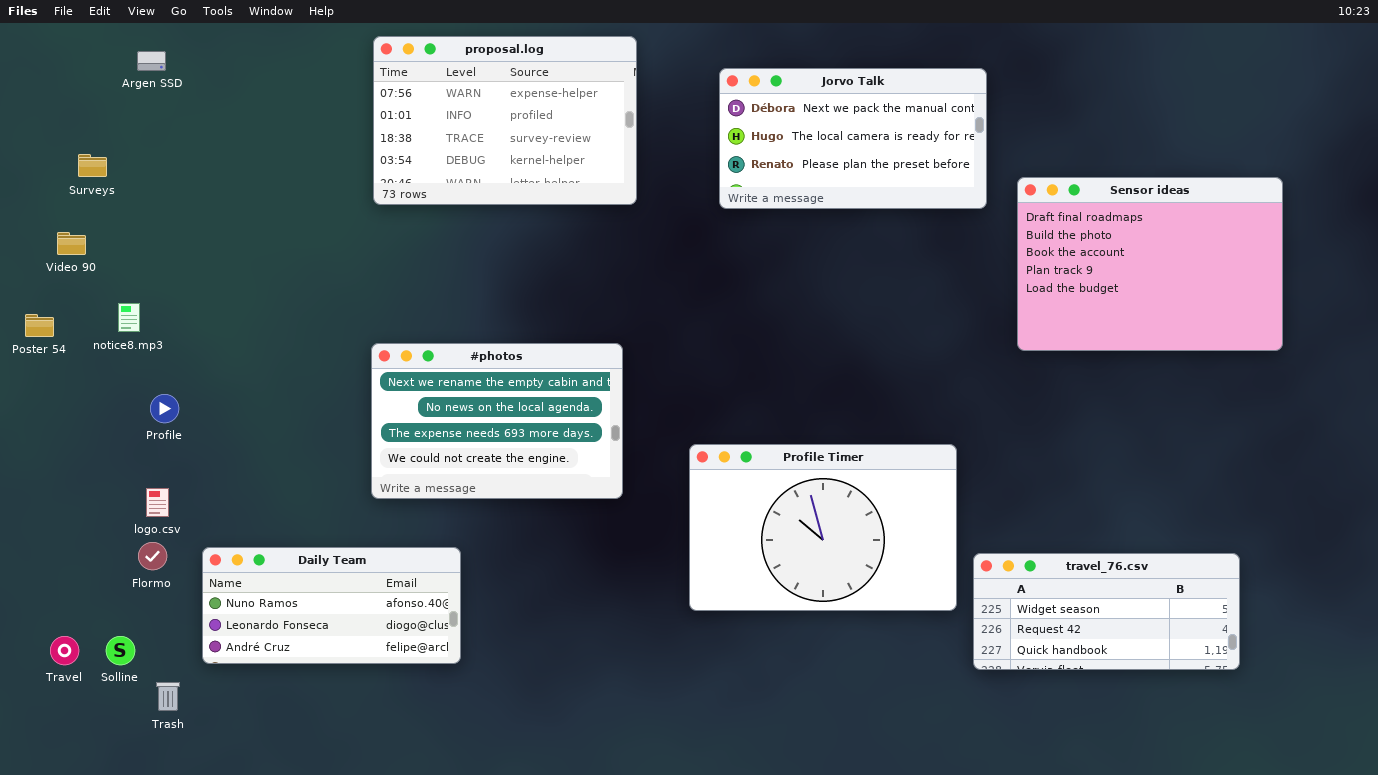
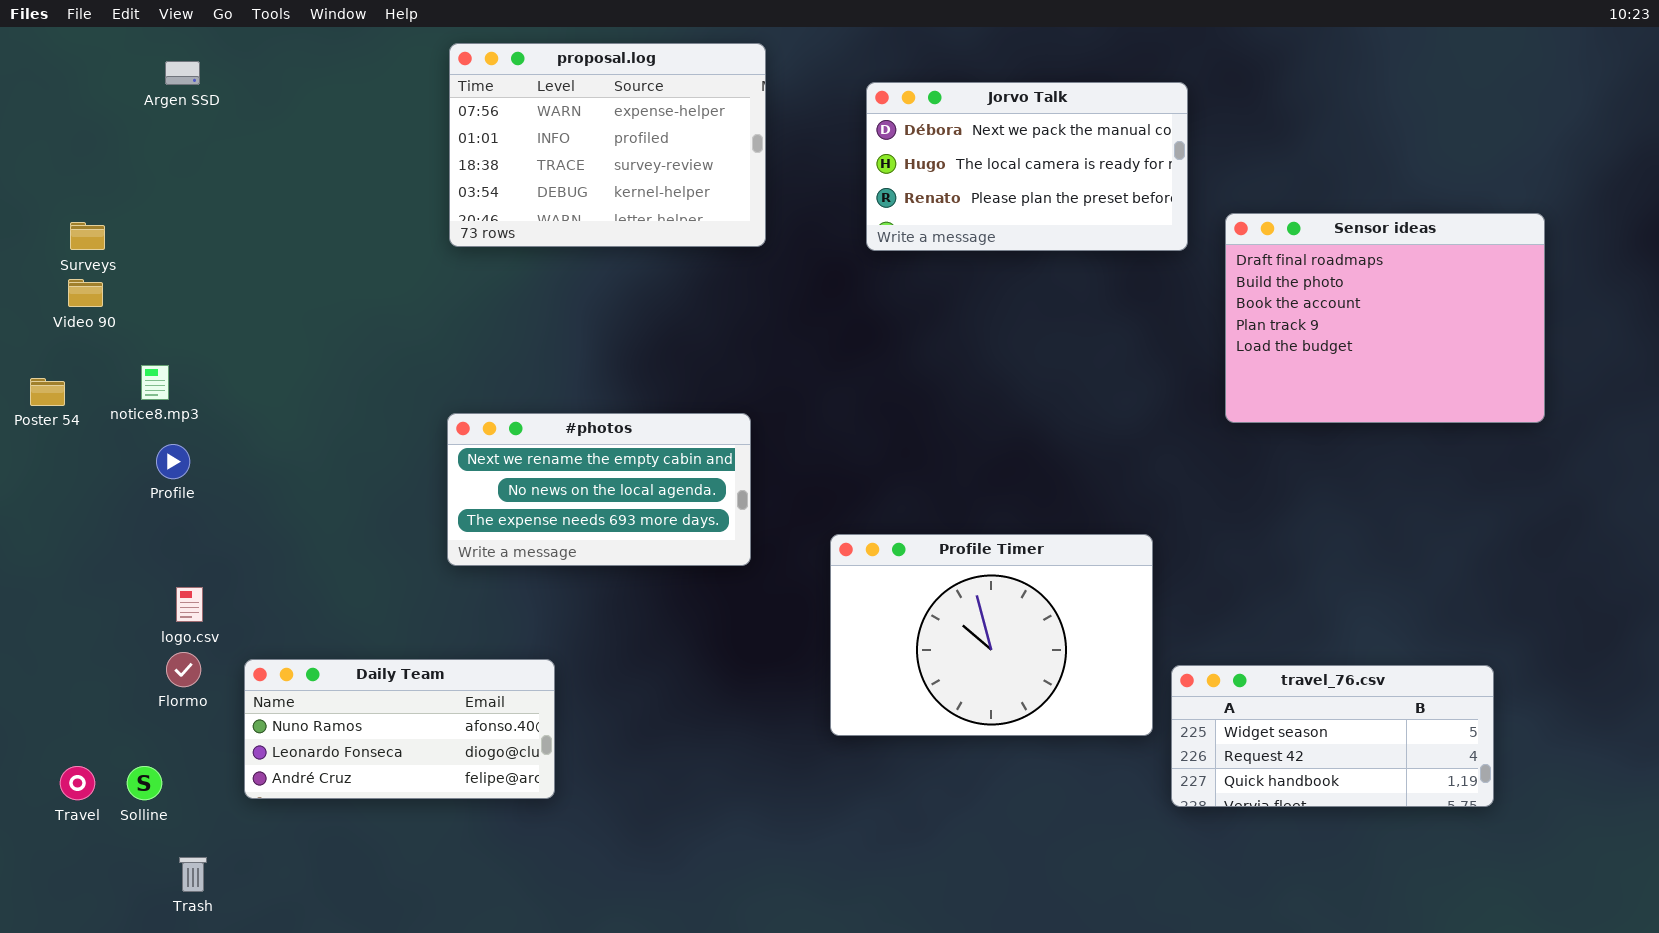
Surveys: [78,154,107,177] -> [70,222,105,250], moved
#photos: [371,343,623,499] -> [447,413,751,566], resized
Profile: [150,394,179,423] -> [156,444,190,479], moved
Trash: [156,682,180,711] -> [179,857,207,892], moved

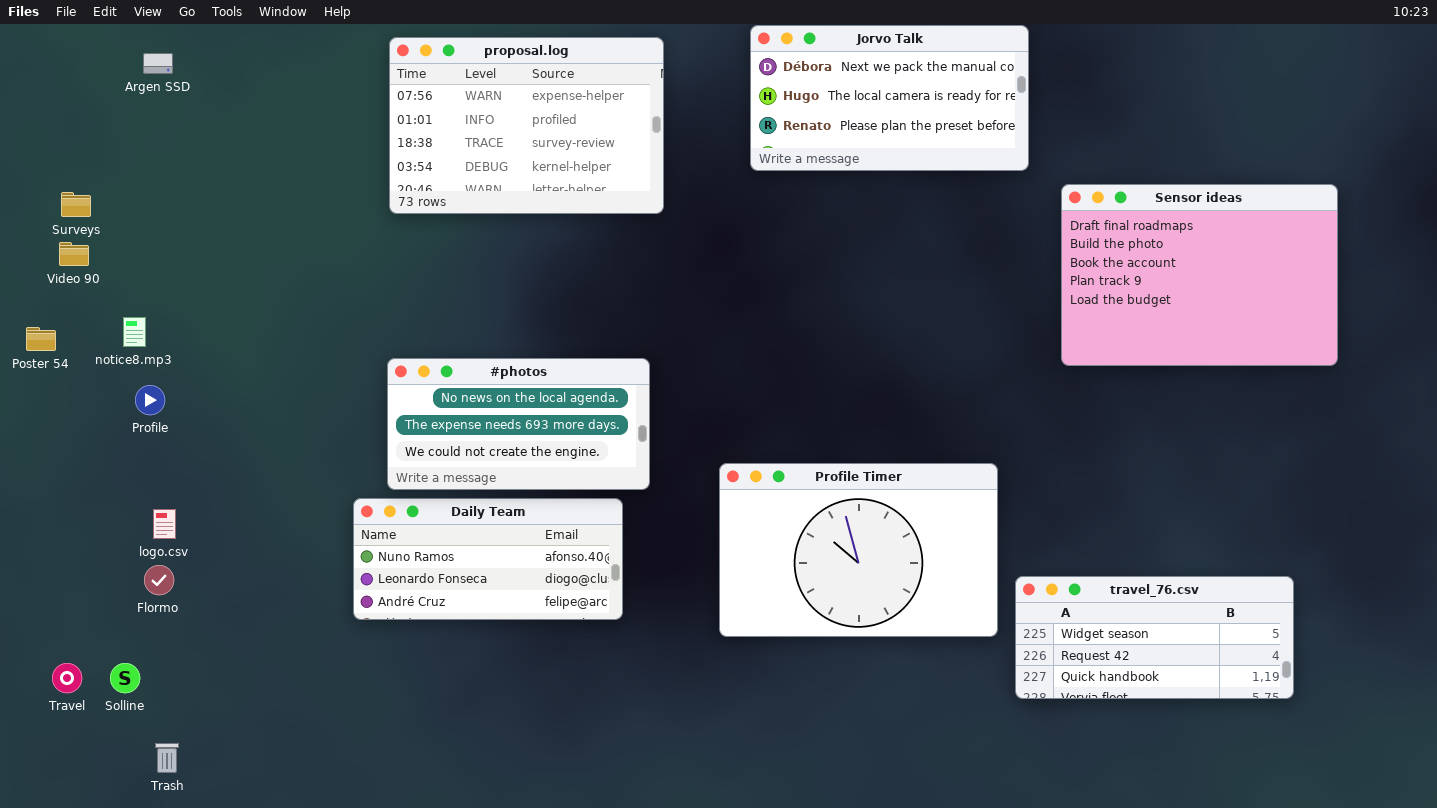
Jorvo Talk: [866,82,1188,251] -> [750,25,1029,171], moved
#photos: [447,413,751,566] -> [387,358,650,490], scrolled down 1 row
Daily Team: [244,659,555,799] -> [353,498,623,620], moved

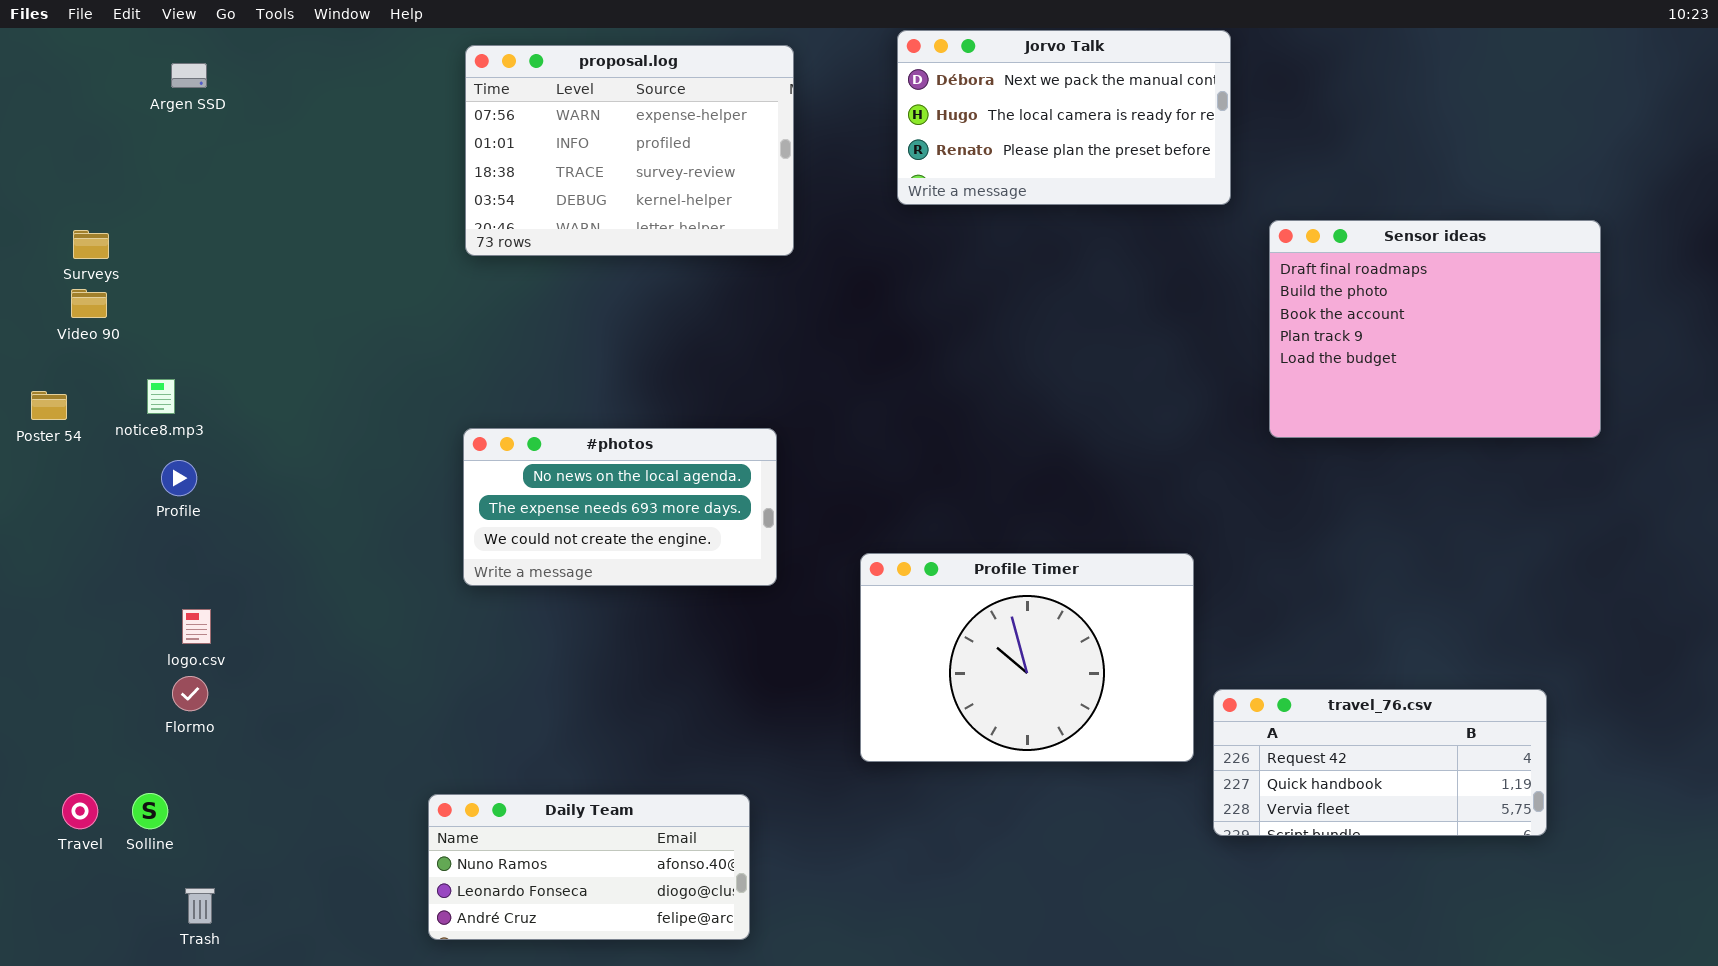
Daily Team: [353,498,623,620] -> [428,794,750,940], moved
travel_76.csv: [1015,576,1294,699] -> [1213,689,1547,836], scrolled down 1 row

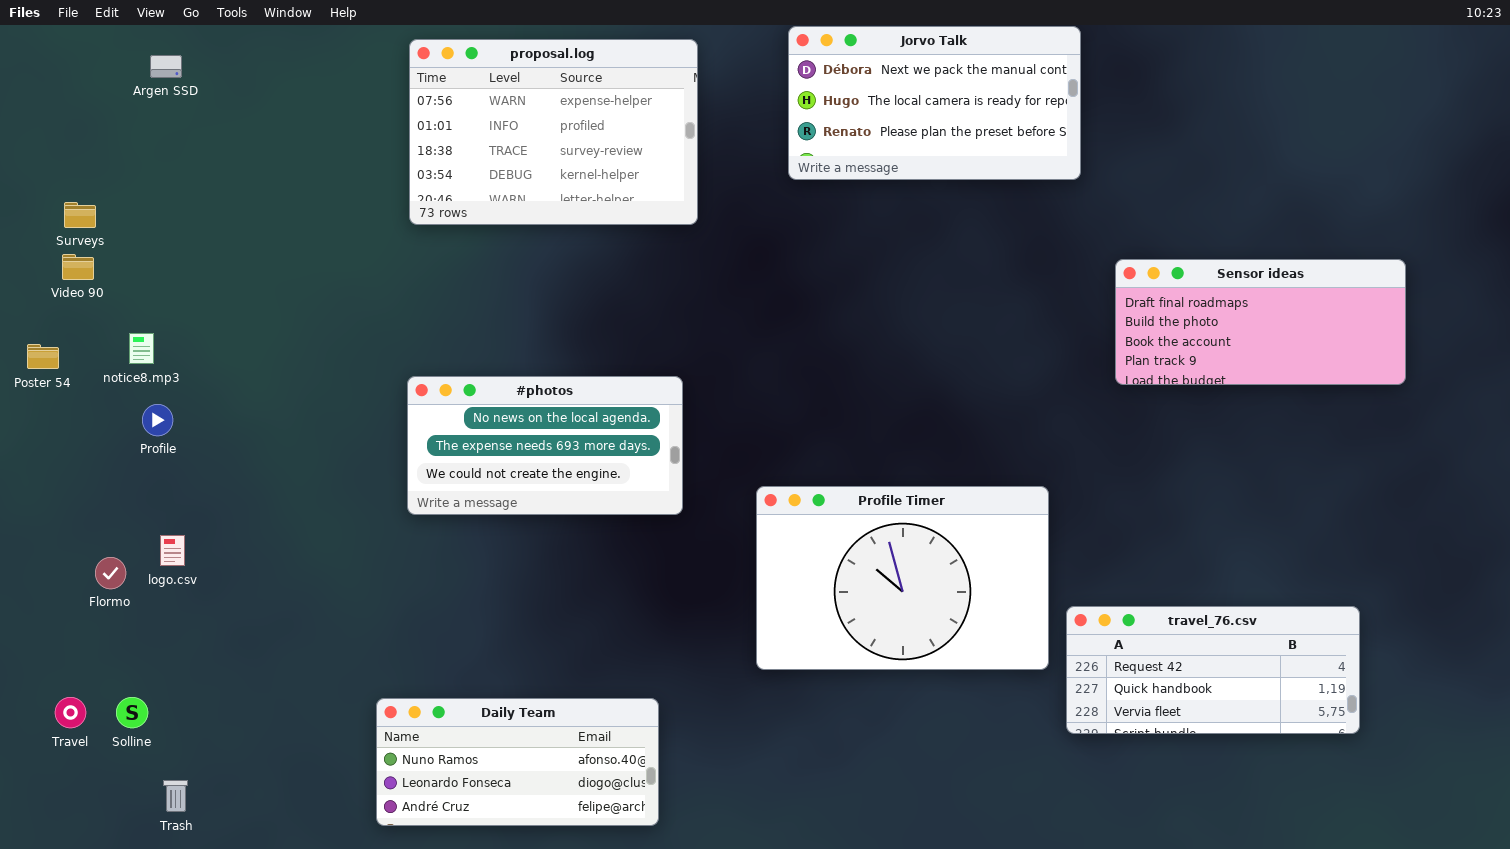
Sensor ideas: [1269,220,1601,438] -> [1115,259,1406,385], resized
Flormo: [172,676,208,711] -> [95,557,126,589], moved

